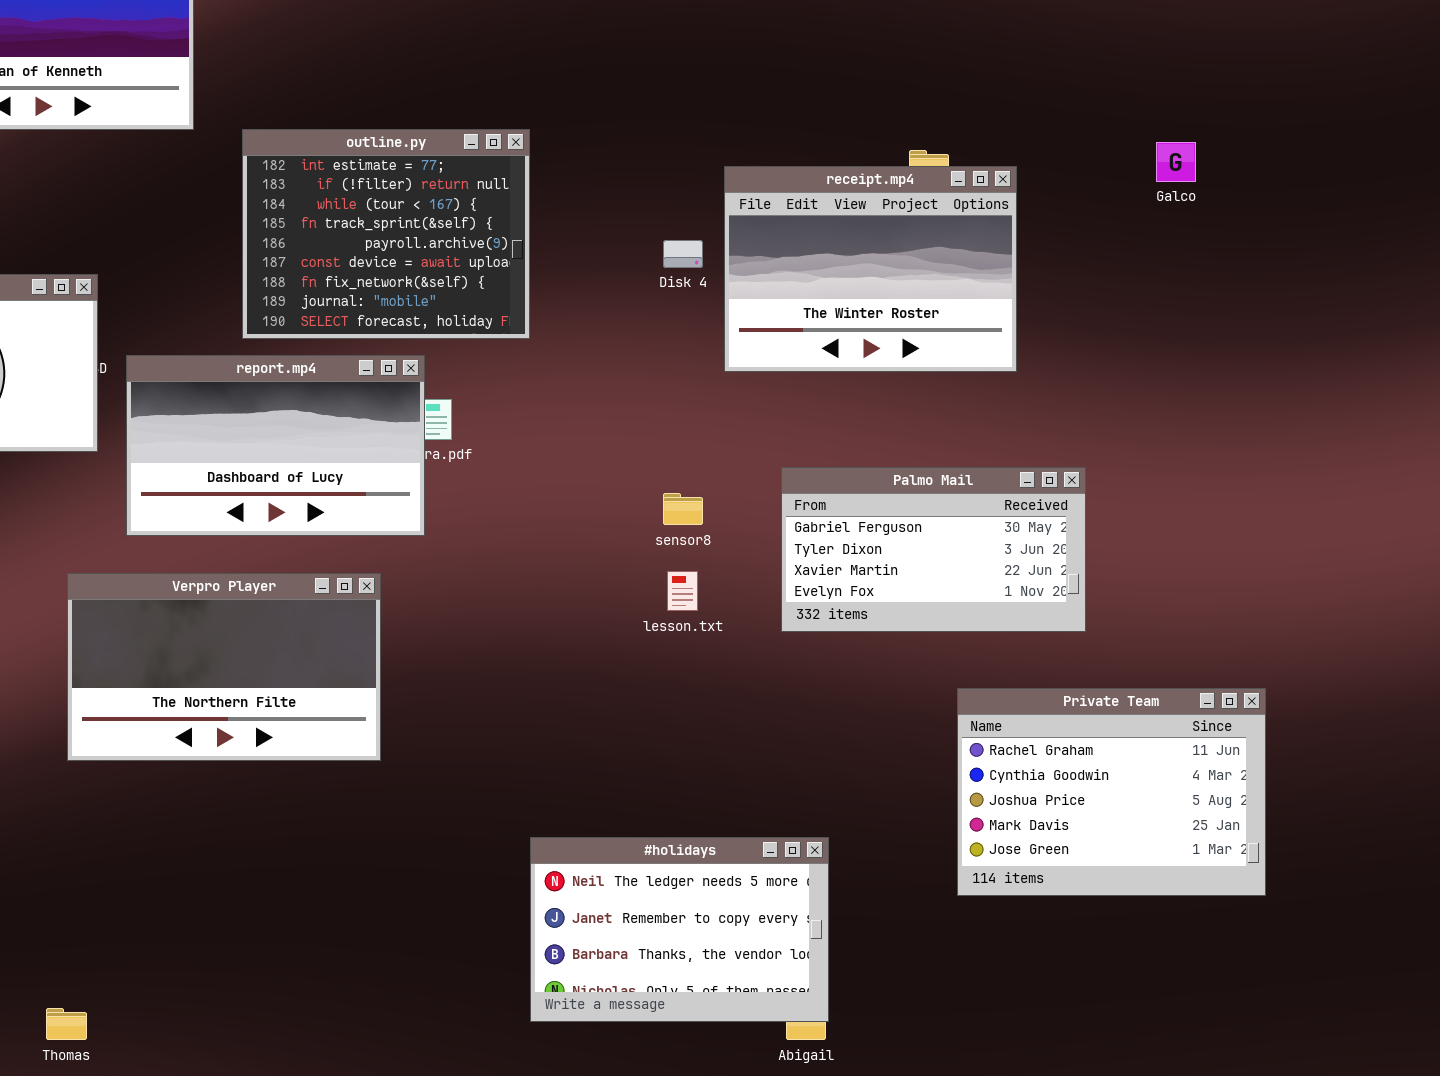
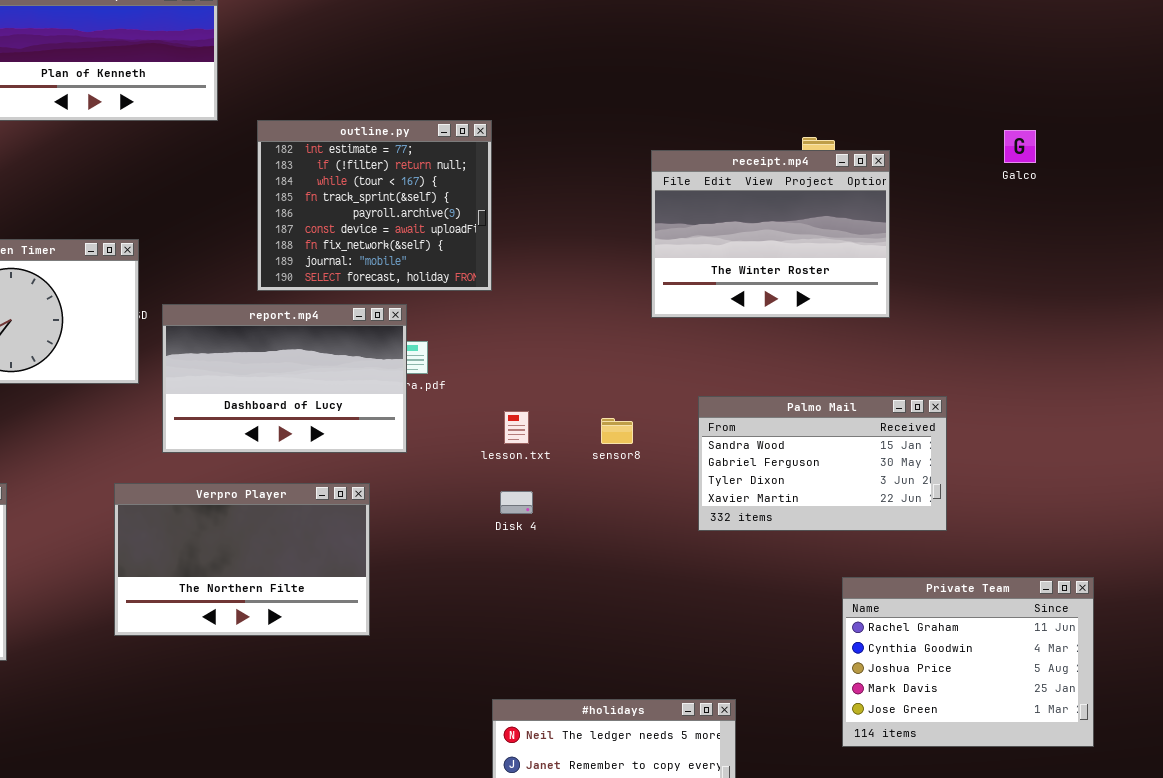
Disk 4: [663,240,703,268] -> [500,491,533,514], moved
Palmo Mail: [781,467,1086,632] -> [698,396,947,531], scrolled up 1 row
lesson.txt: [667,571,698,611] -> [504,411,529,444], moved

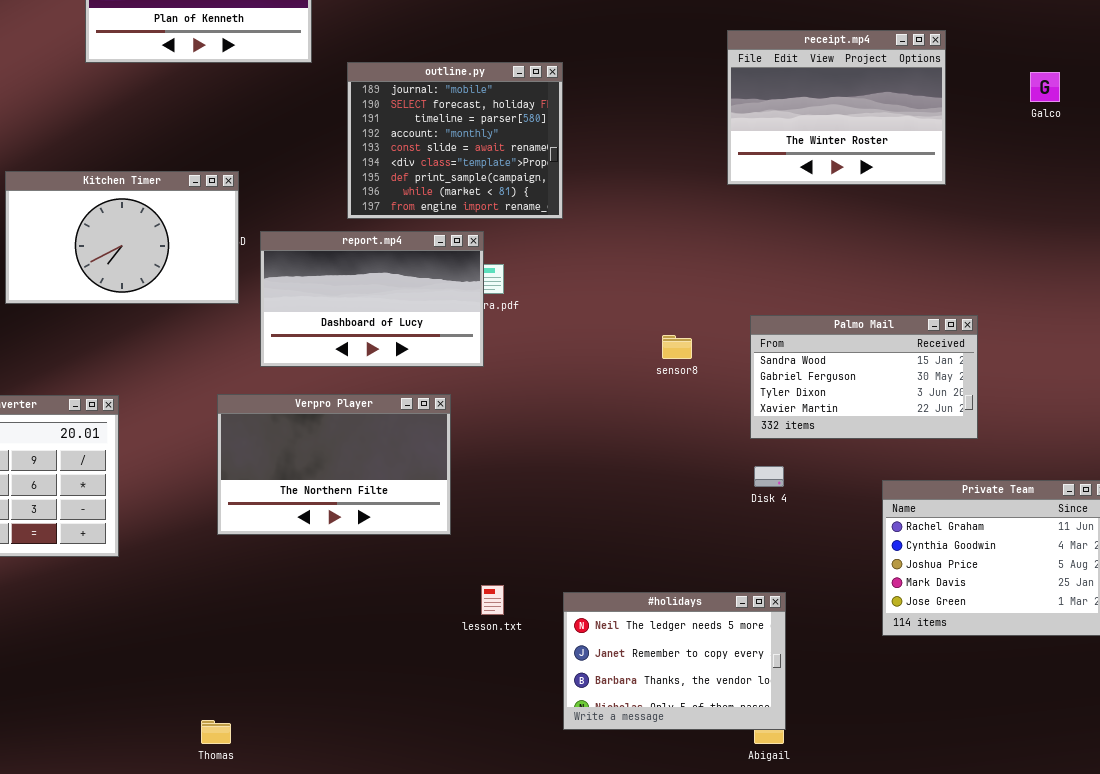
outline.py: [257,120,492,291] -> [347,62,563,219], scrolled down 7 rows
receipt.mp4: [651,150,890,318] -> [727,30,946,185], moved
lesson.txt: [504,411,529,444] -> [481,585,504,615], moved
Disk 4: [500,491,533,514] -> [754,466,784,487], moved

